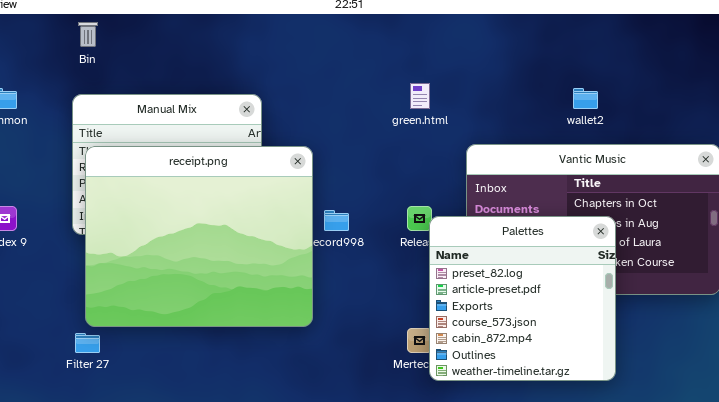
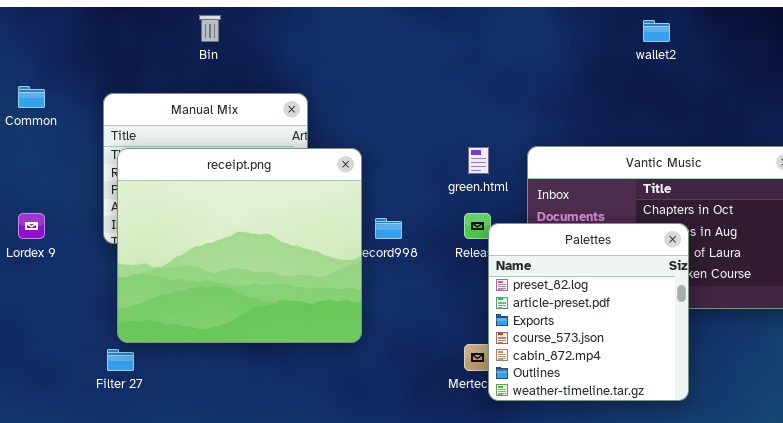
Bin: [78,22,98,47] -> [199,15,221,42], moved
green.html: [410,83,430,109] -> [468,147,489,174], moved
wallet2: [573,88,598,109] -> [643,20,670,42], moved

